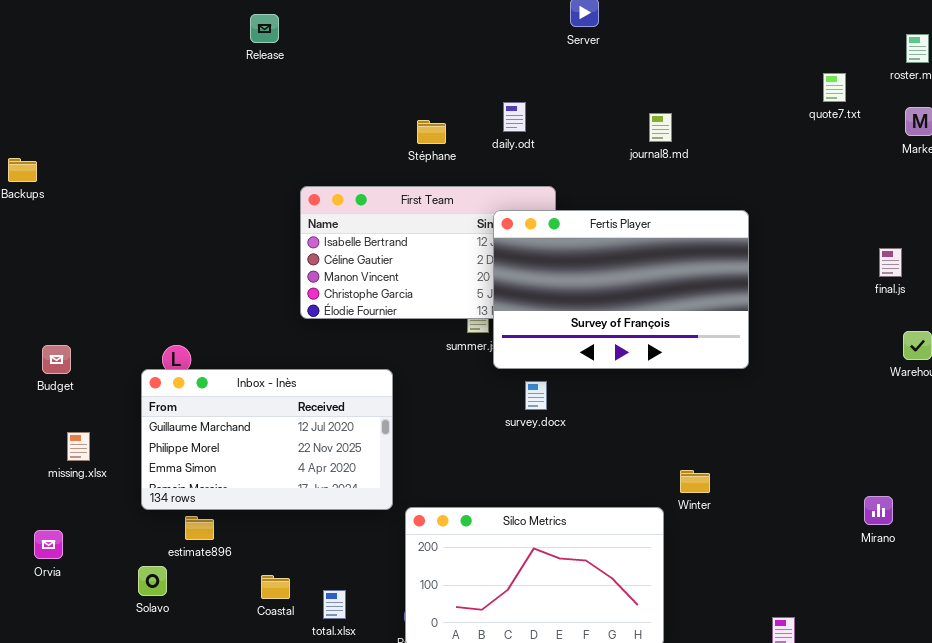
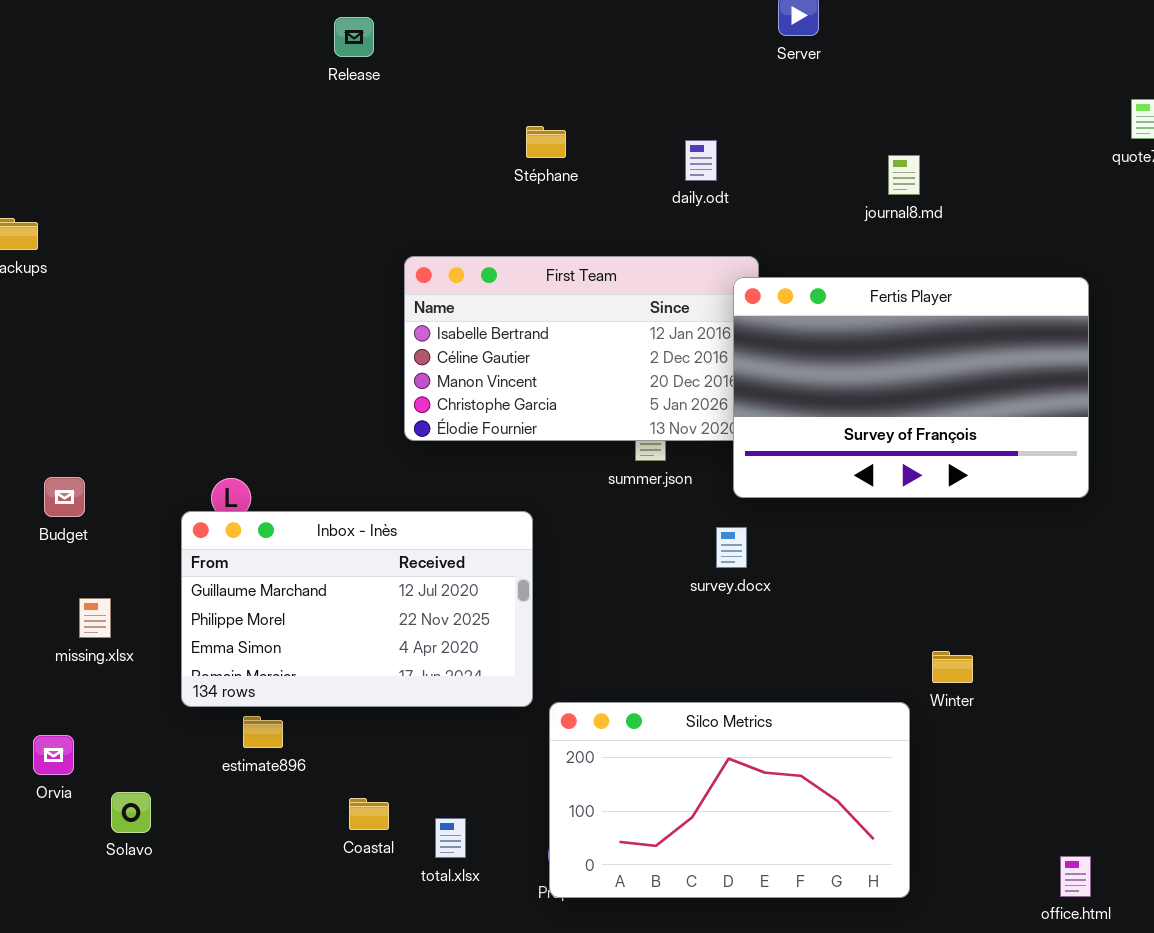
Stéphane: [417,120,446,144] -> [526,126,566,158], moved
Fertis Player: [493,210,749,369] -> [733,277,1089,498], moved
Solavo: [138,566,167,596] -> [111,792,151,833], moved

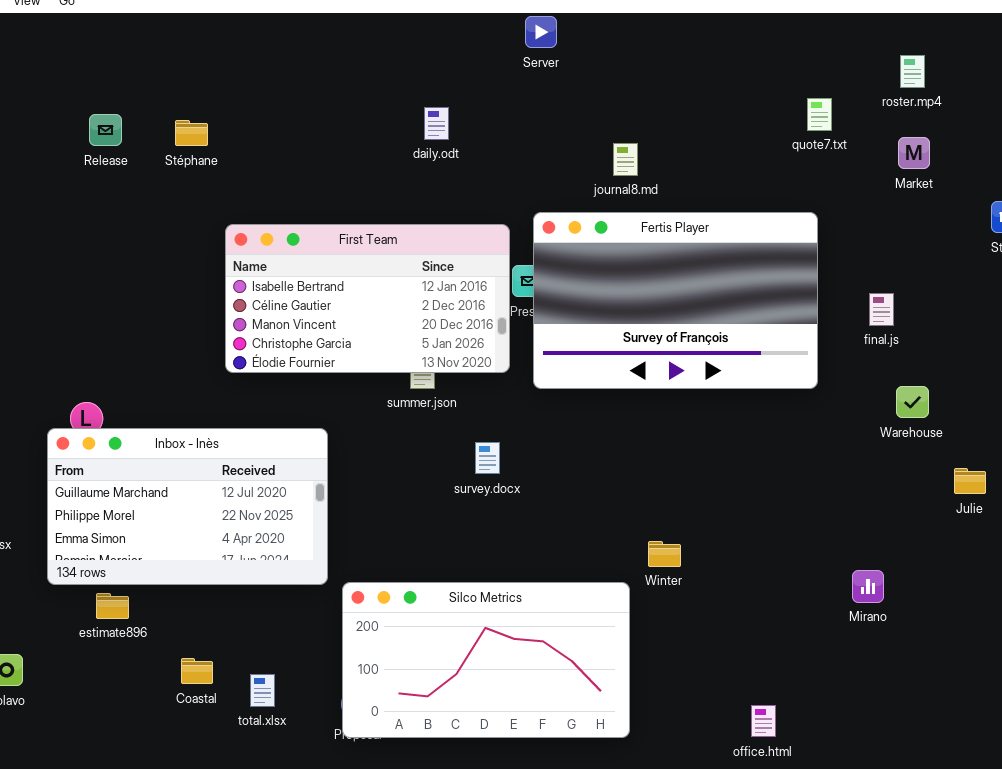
Release: [334,17,374,57] -> [89,114,122,146], moved
Stéphane: [526,126,566,158] -> [175,120,208,146], moved
daily.odt: [685,140,717,181] -> [424,107,449,140], moved
Fertis Player: [733,277,1089,498] -> [533,212,818,389], moved

